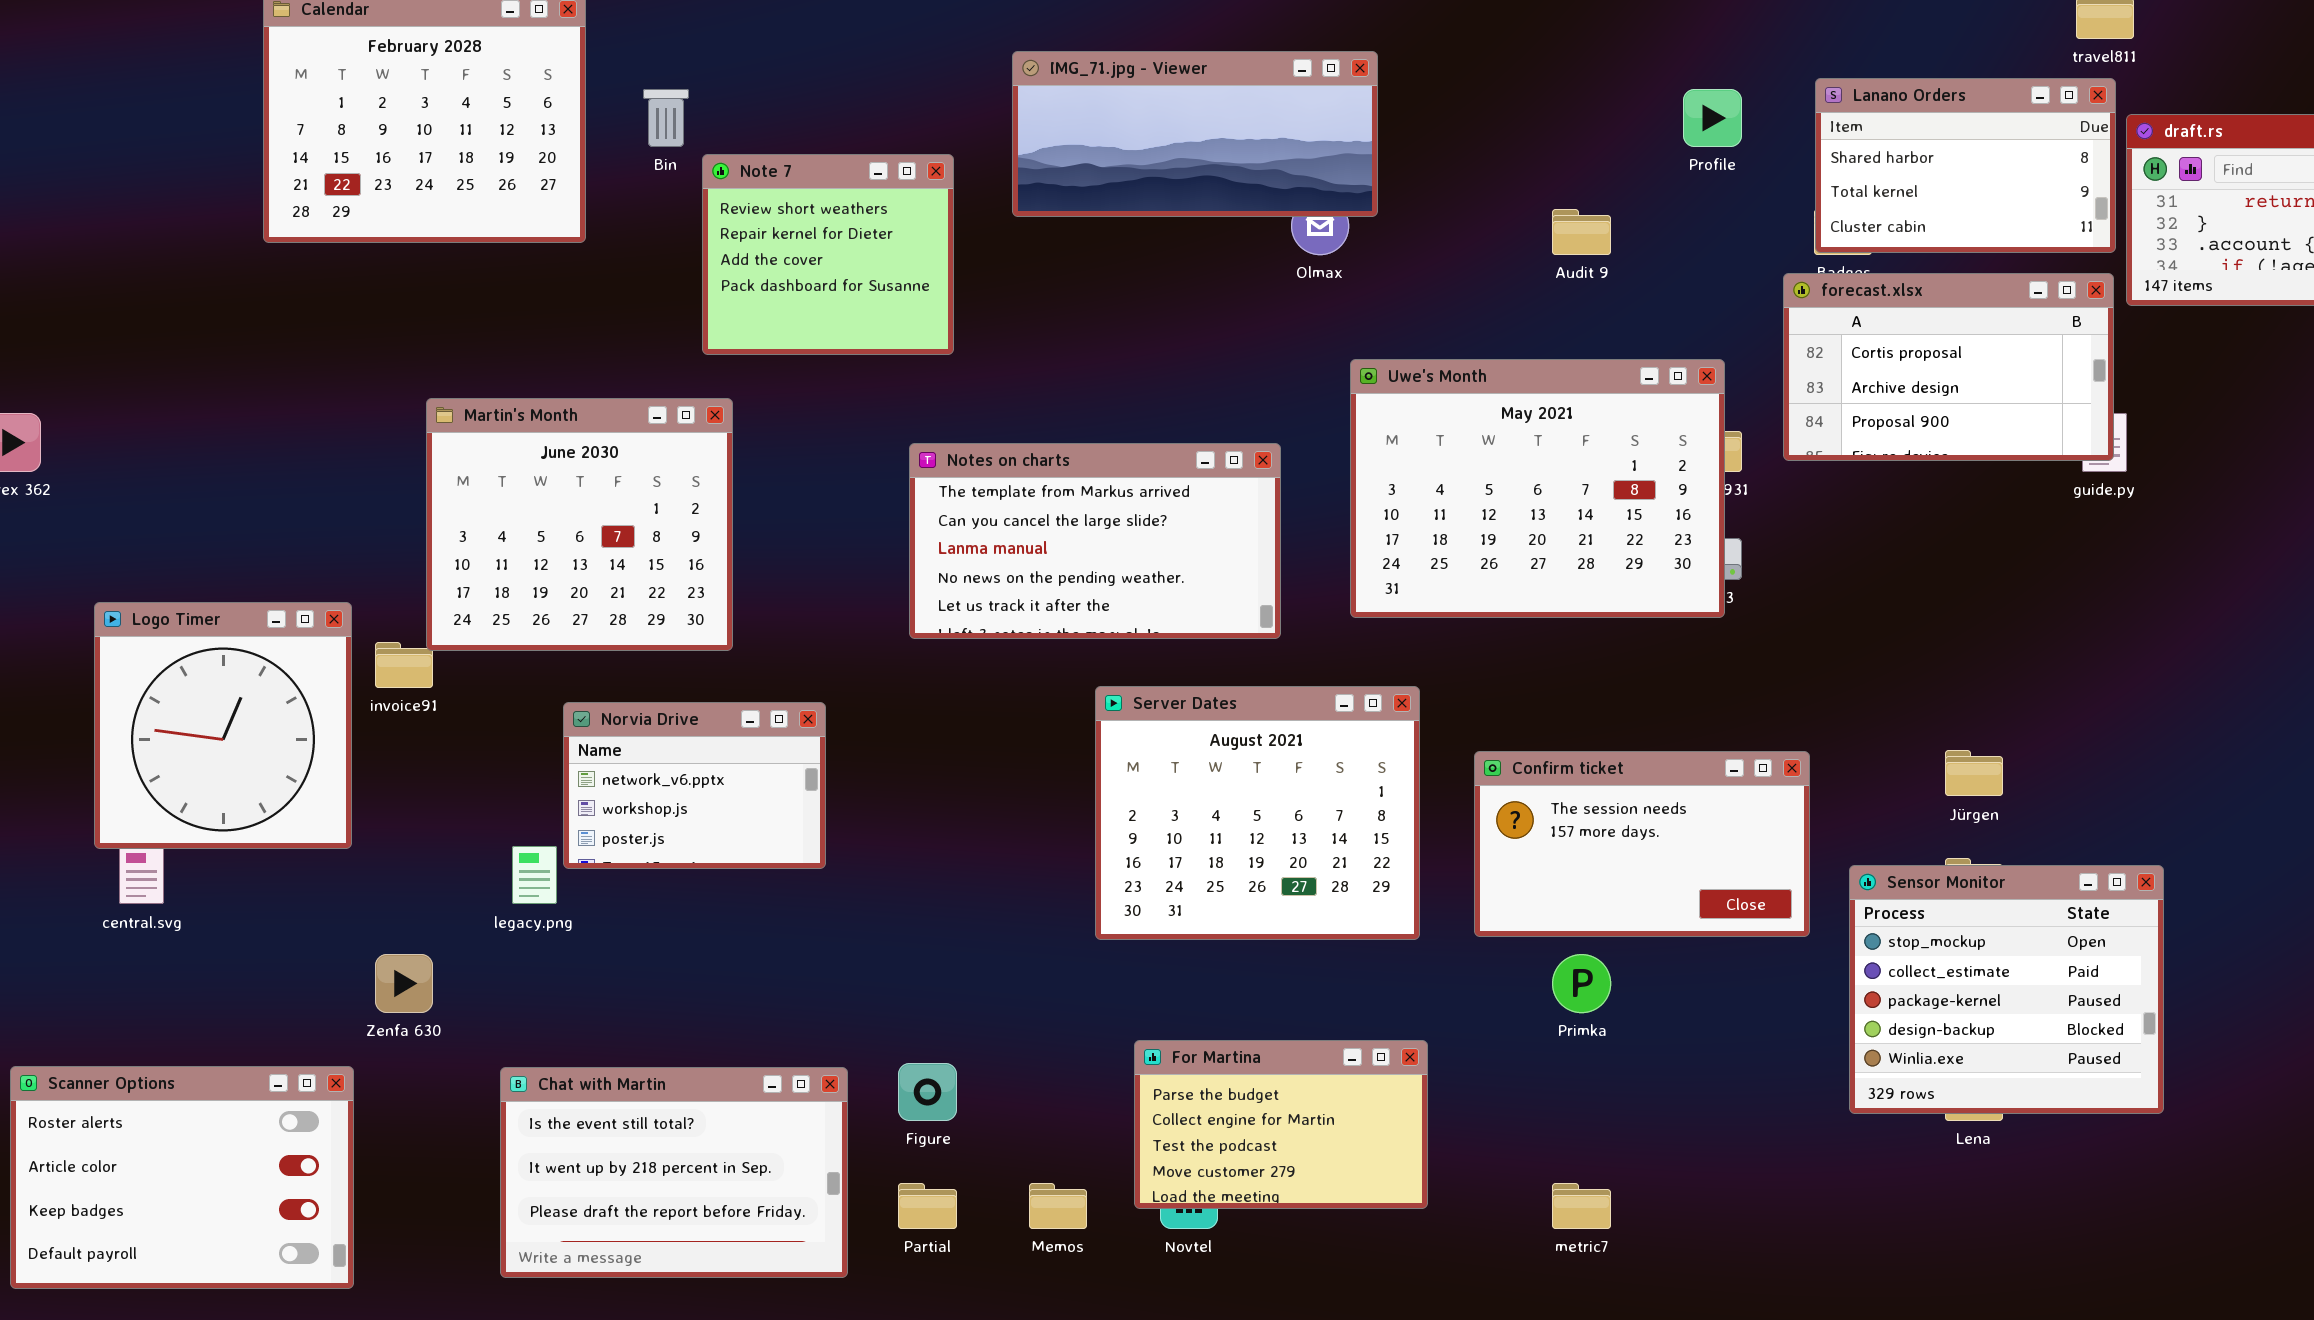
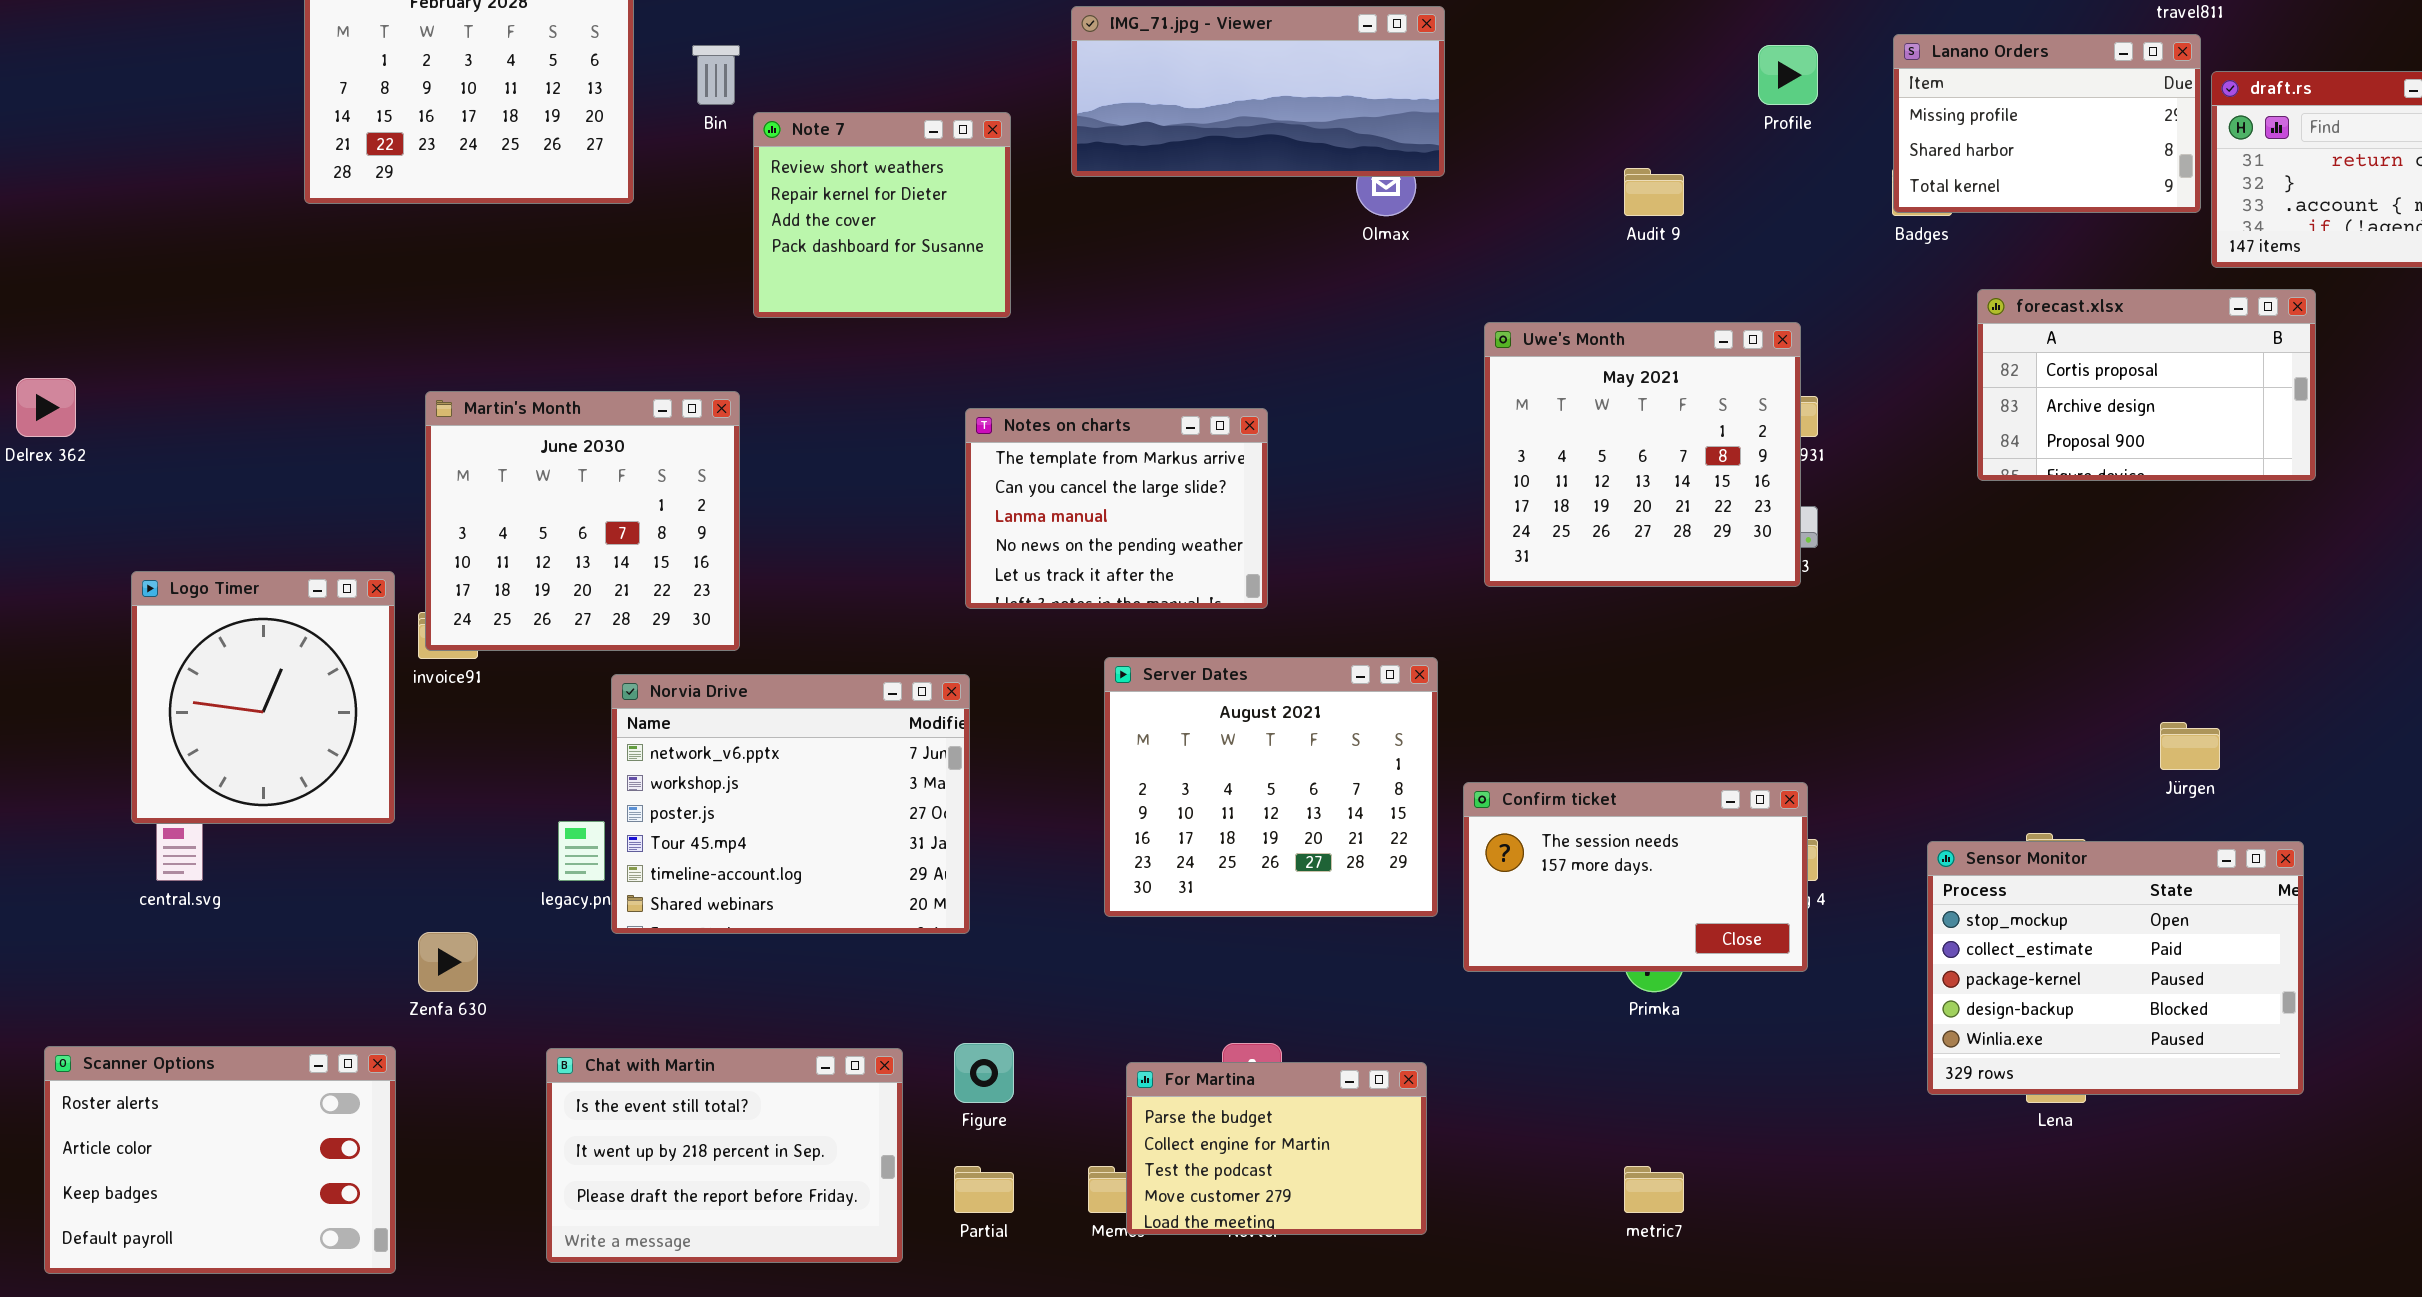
Lanano Orders: [1815,78,2116,253] -> [1893,34,2201,213], scrolled up 1 row
forecast.xlsx: [1783,273,2114,461] -> [1977,289,2316,481], moved
Uwe's Month: [1350,359,1725,618] -> [1484,322,1801,587], resized
Martin's Month: [426,398,733,651] -> [425,391,740,651], moved
Notes on charts: [909,443,1281,639] -> [965,408,1268,609], resized
Server Dates: [1095,686,1420,940] -> [1104,657,1438,917], moved
Norvia Drive: [563,702,826,869] -> [611,674,970,934], resized
Jürgen: [1945,750,2003,796] -> [2160,722,2220,770], moved
Confirm ticket: [1474,751,1810,937] -> [1463,782,1808,972], moved
Sensor Monitor: [1849,865,2164,1114] -> [1927,841,2304,1095], resized
For Martina: [1134,1040,1428,1209] -> [1126,1062,1427,1235], moved

